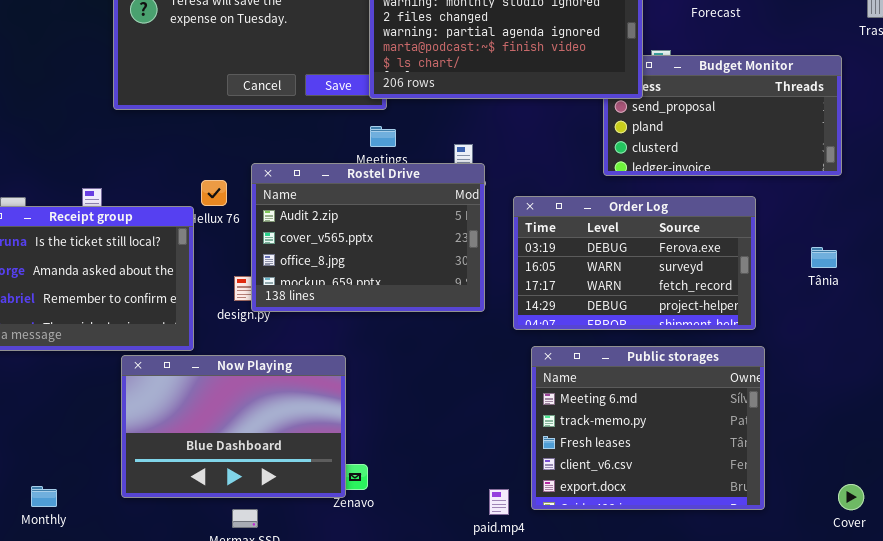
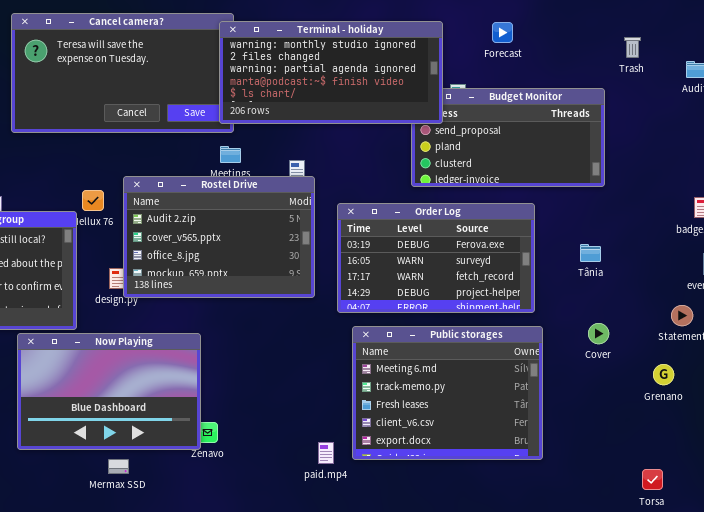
Cover: [838,484,864,510] -> [588,323,609,344], moved

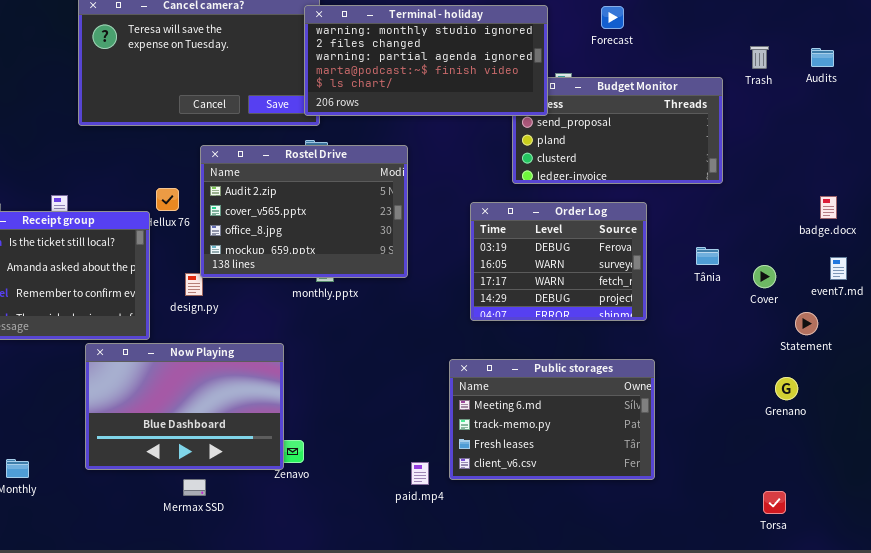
Trash: [624,37,641,58] -> [750,46,769,69], moved
Rostel Drive: [123,176,315,298] -> [200,145,408,278], moved
Order Log: [337,203,535,313] -> [470,202,647,321], resized
Cover: [588,323,609,344] -> [753,265,776,288], moved
Public storages: [352,326,543,460] -> [449,359,655,480], resized

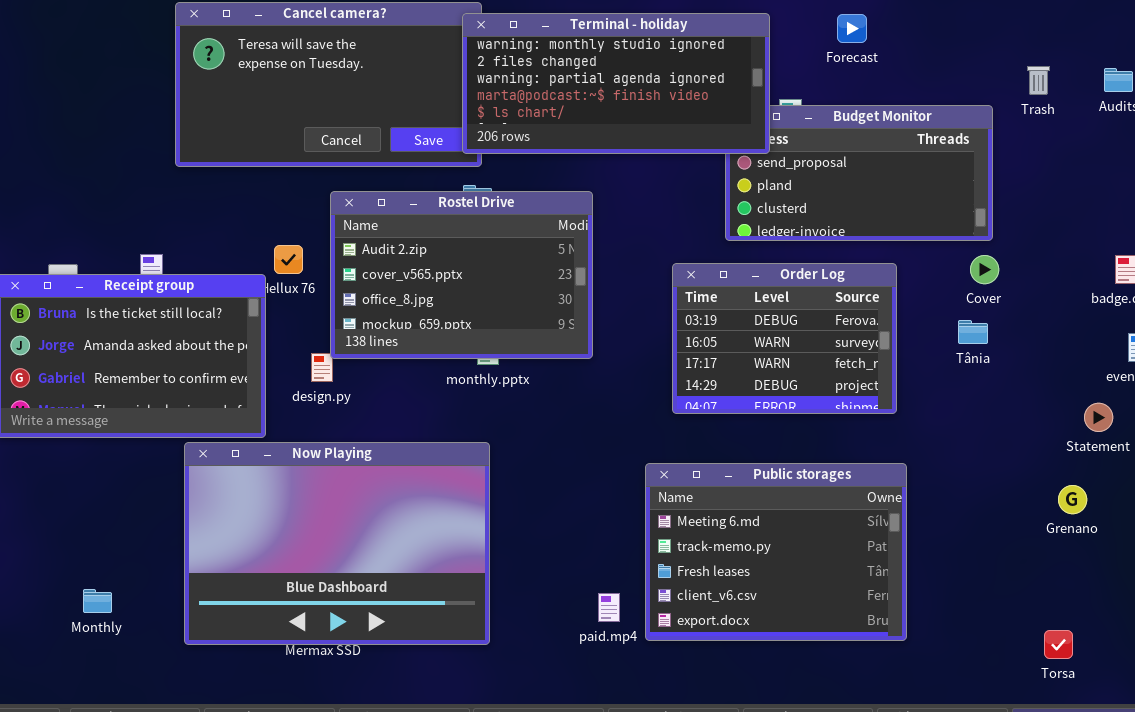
Cover: [753,265,776,288] -> [970,255,999,284], moved
Now Playing: [85,343,284,470] -> [184,442,490,645], resized
Public storages: [449,359,655,480] -> [645,463,907,641], resized

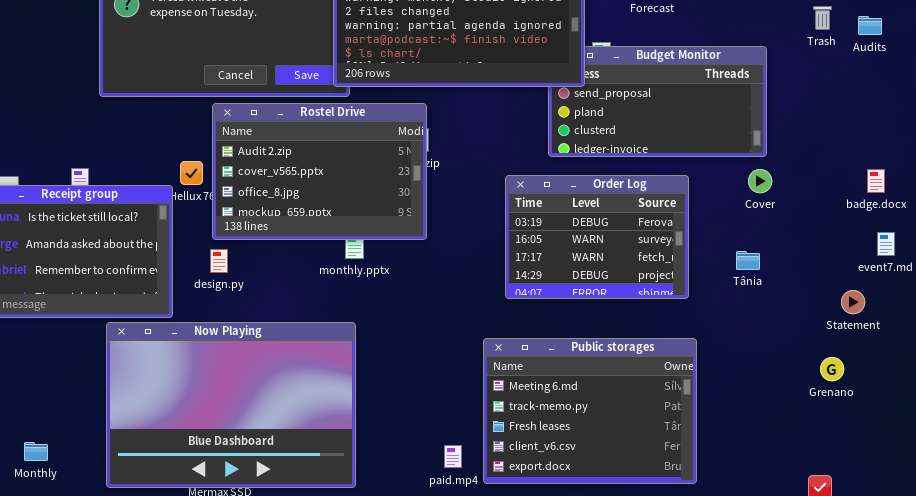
Trash: [1027,66,1050,95] -> [813,6,832,30], moved
Rostel Drive: [330,191,593,359] -> [212,103,427,240], moved
Tânia: [958,320,988,344] -> [736,251,760,270], moved

